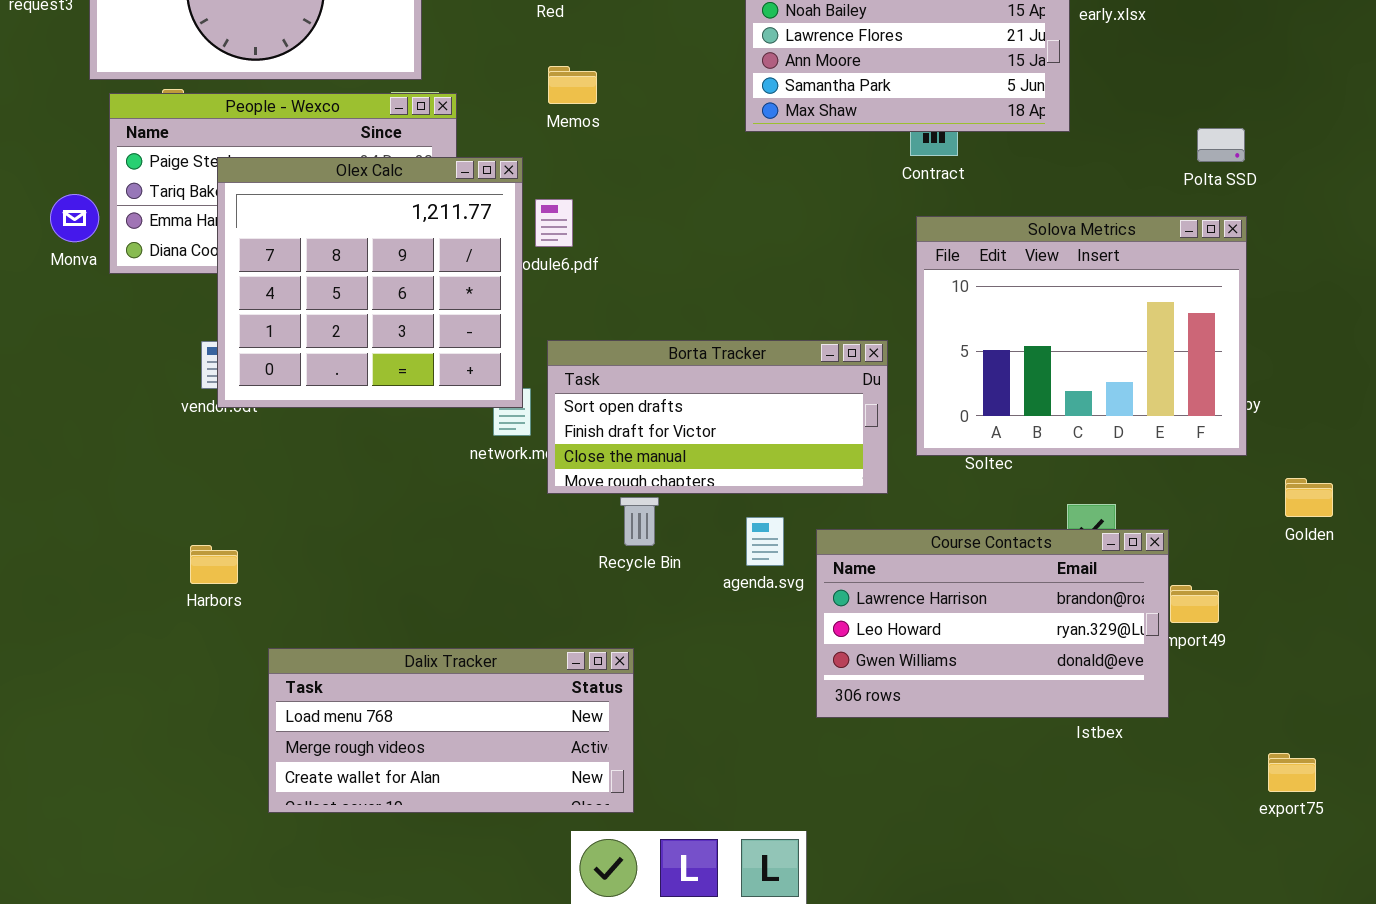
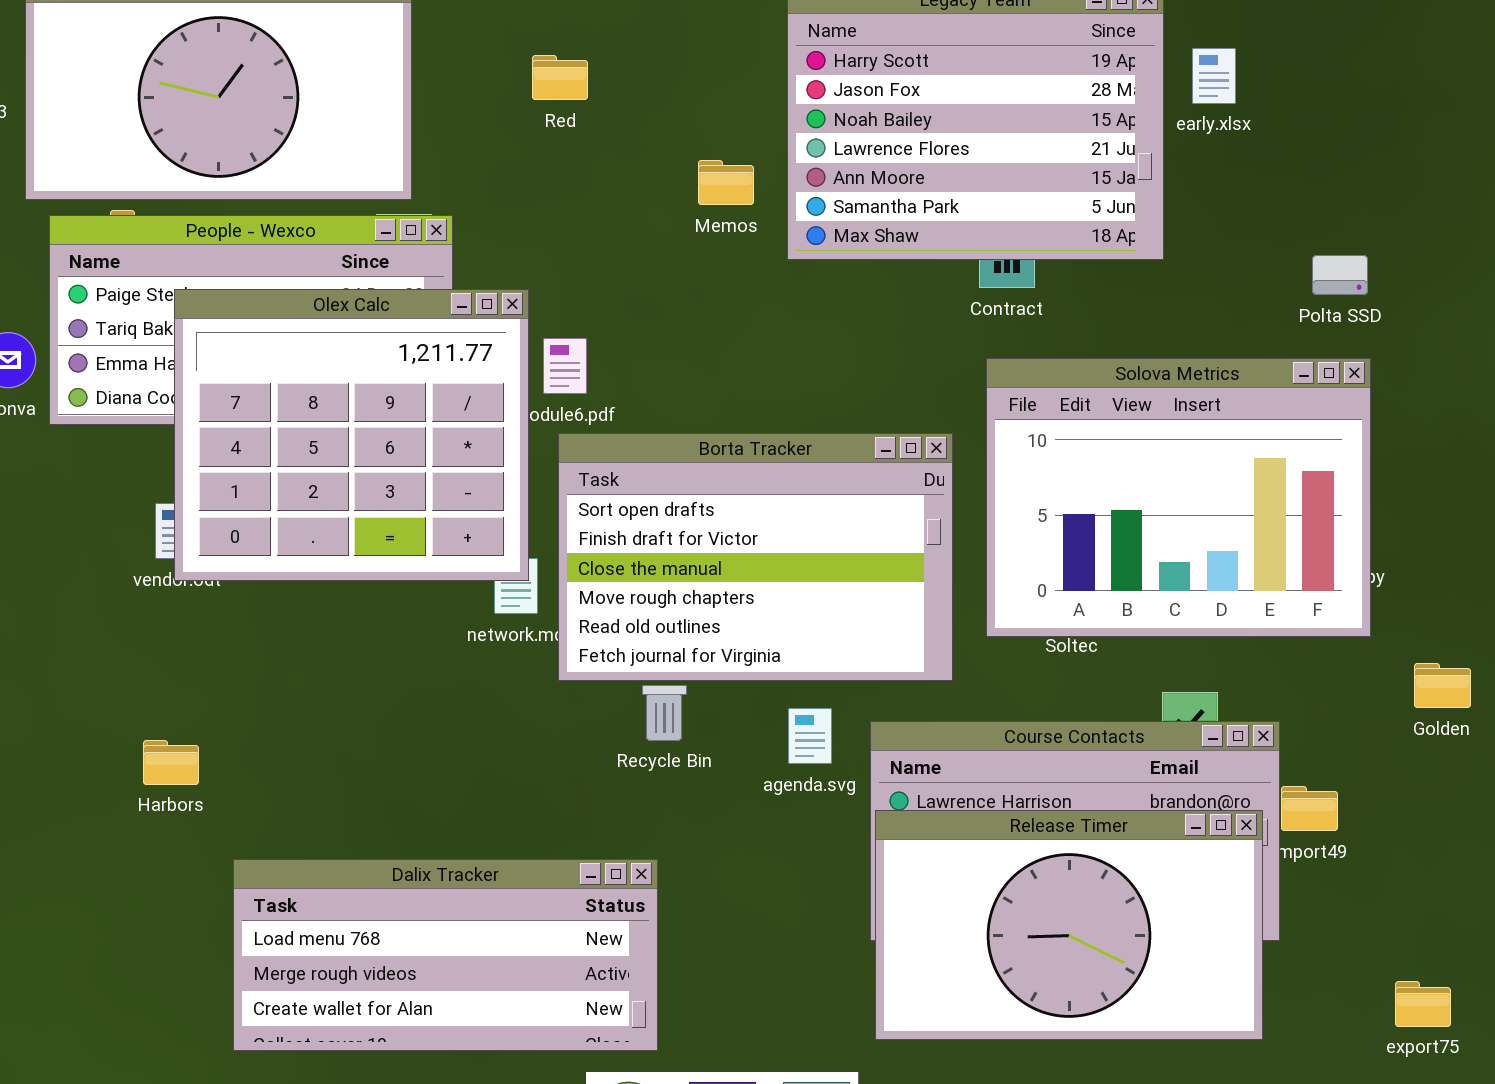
Memos: [548,66,597,104] -> [698,160,754,205], moved
Borta Tracker: [547,340,888,494] -> [558,433,953,681], resized
Release Timer: none -> [875,810,1263,1040], opened

